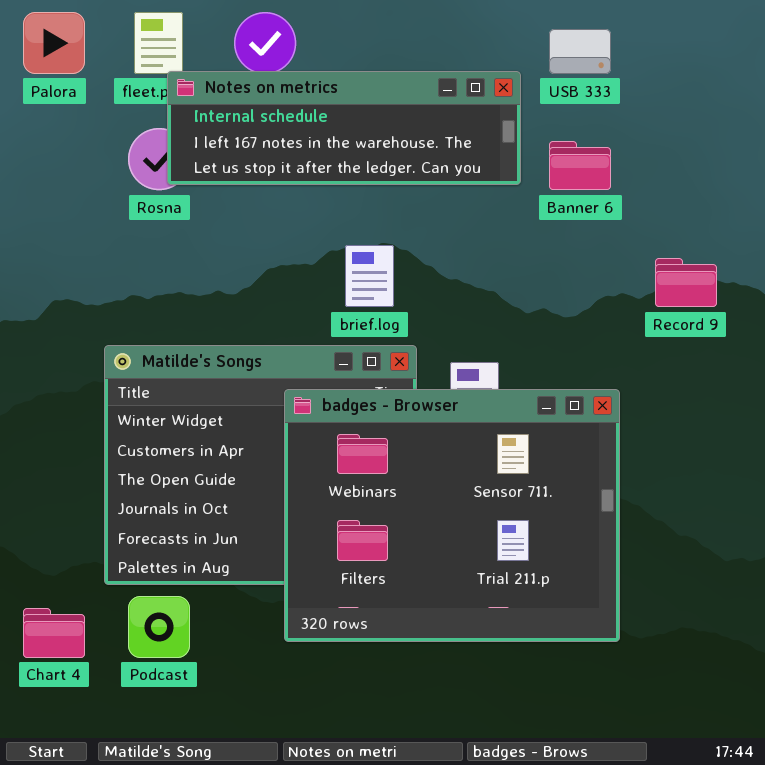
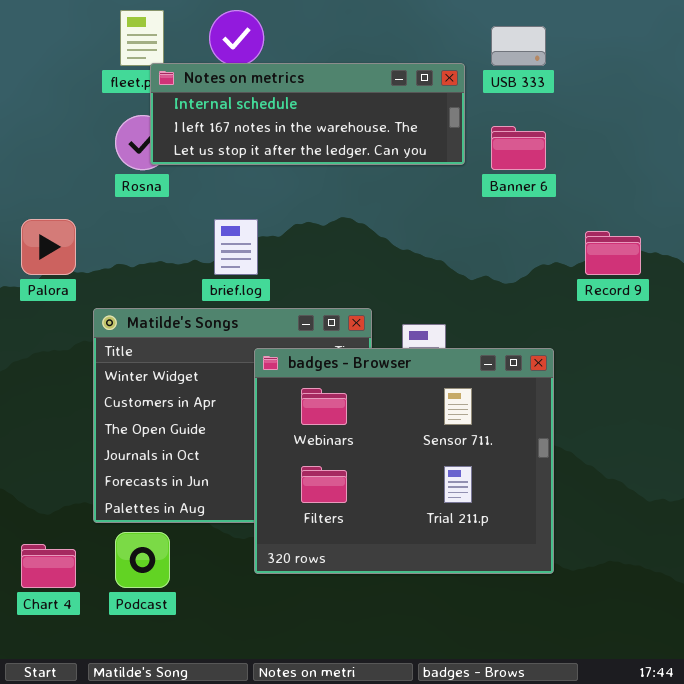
Palora: [23,12,85,74] -> [21,219,76,275], moved
brief.log: [345,245,394,307] -> [214,219,258,275], moved

